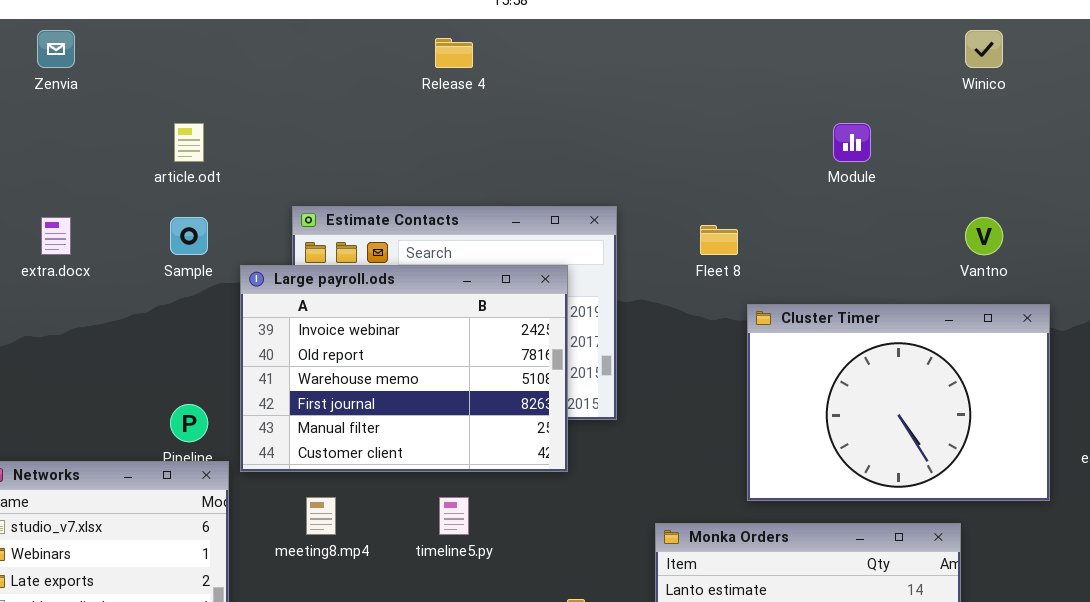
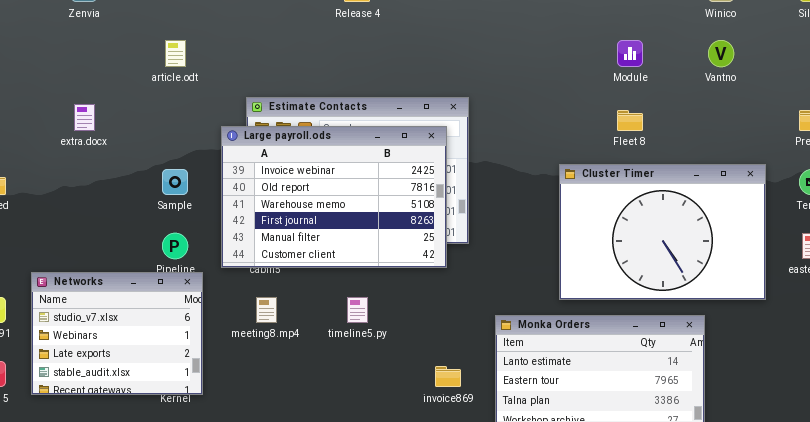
Sample: [170,217,208,255] -> [162,169,188,195], moved
Vantno: [965,217,1003,255] -> [708,40,734,67], moved
Fleet 8: [700,225,738,255] -> [617,110,643,131], moved
Large payroll.ods: [240,265,568,472] -> [221,126,447,268], moved

